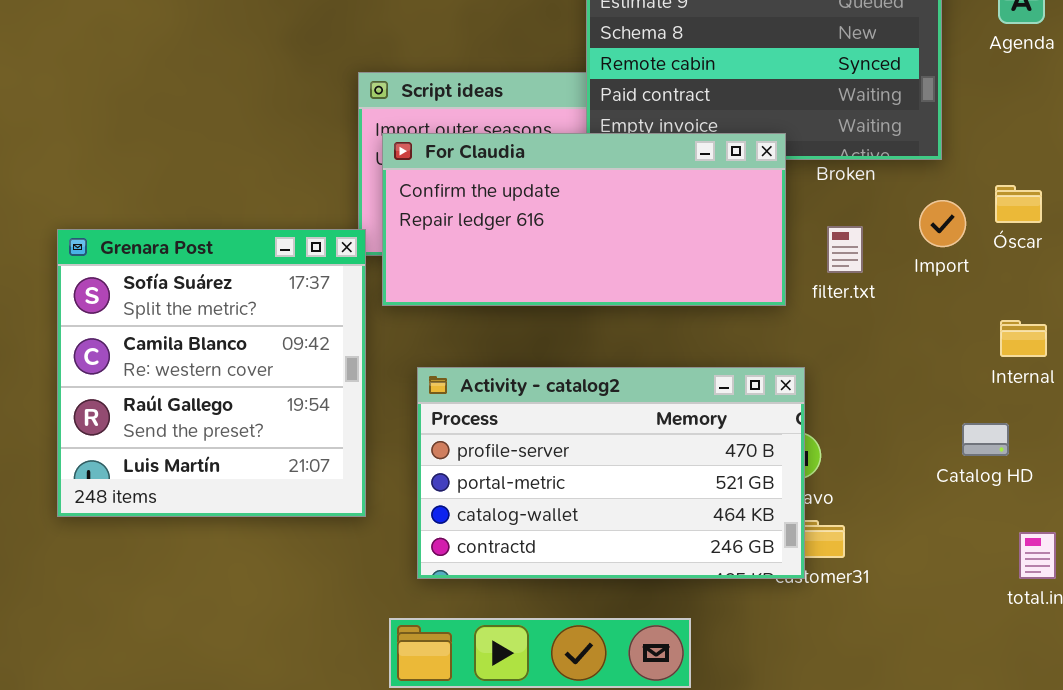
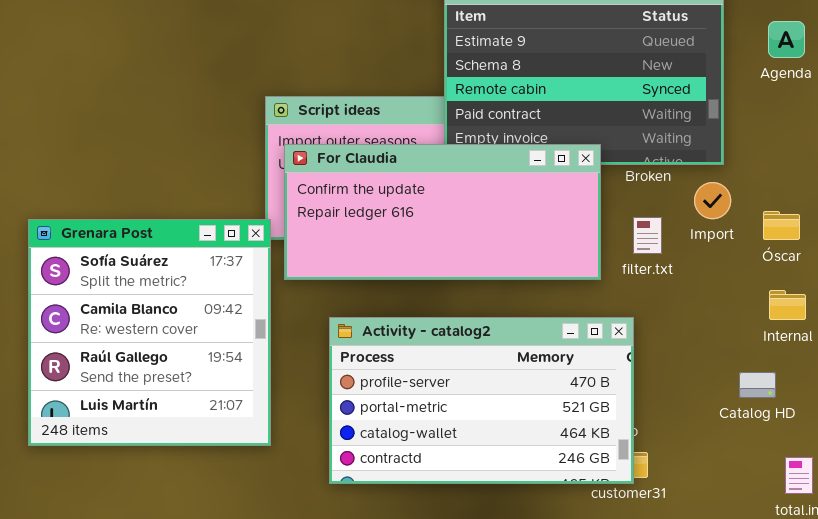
Óscar: [995,185,1042,223] -> [763,211,800,240], moved
Import: [919,200,966,247] -> [694,182,731,219], moved
Activity - catalog2: [417,367,805,579] -> [329,317,634,484], moved

